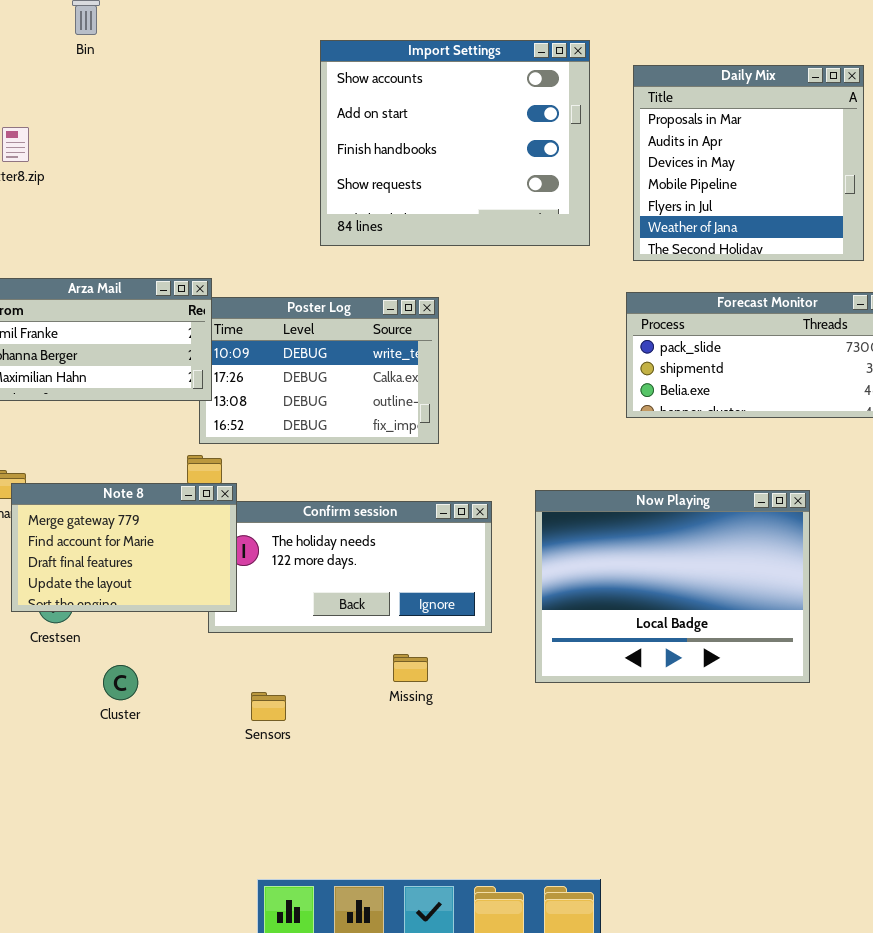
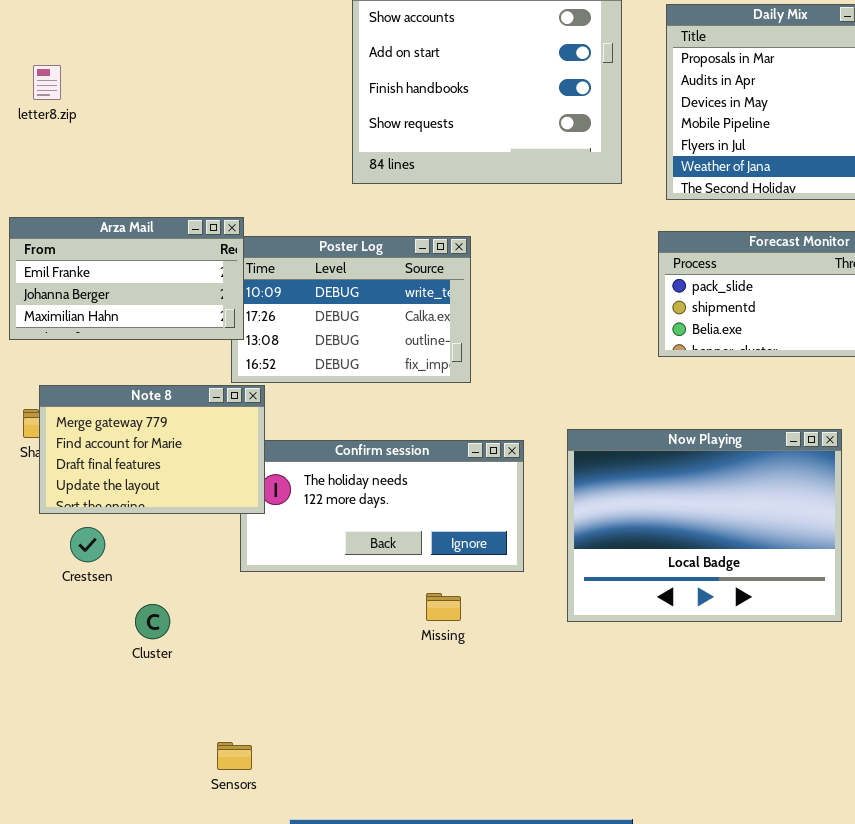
Note 8: [11,483,237,612] -> [39,385,265,514], moved
Sensors: [251,692,286,721] -> [217,742,252,770], moved

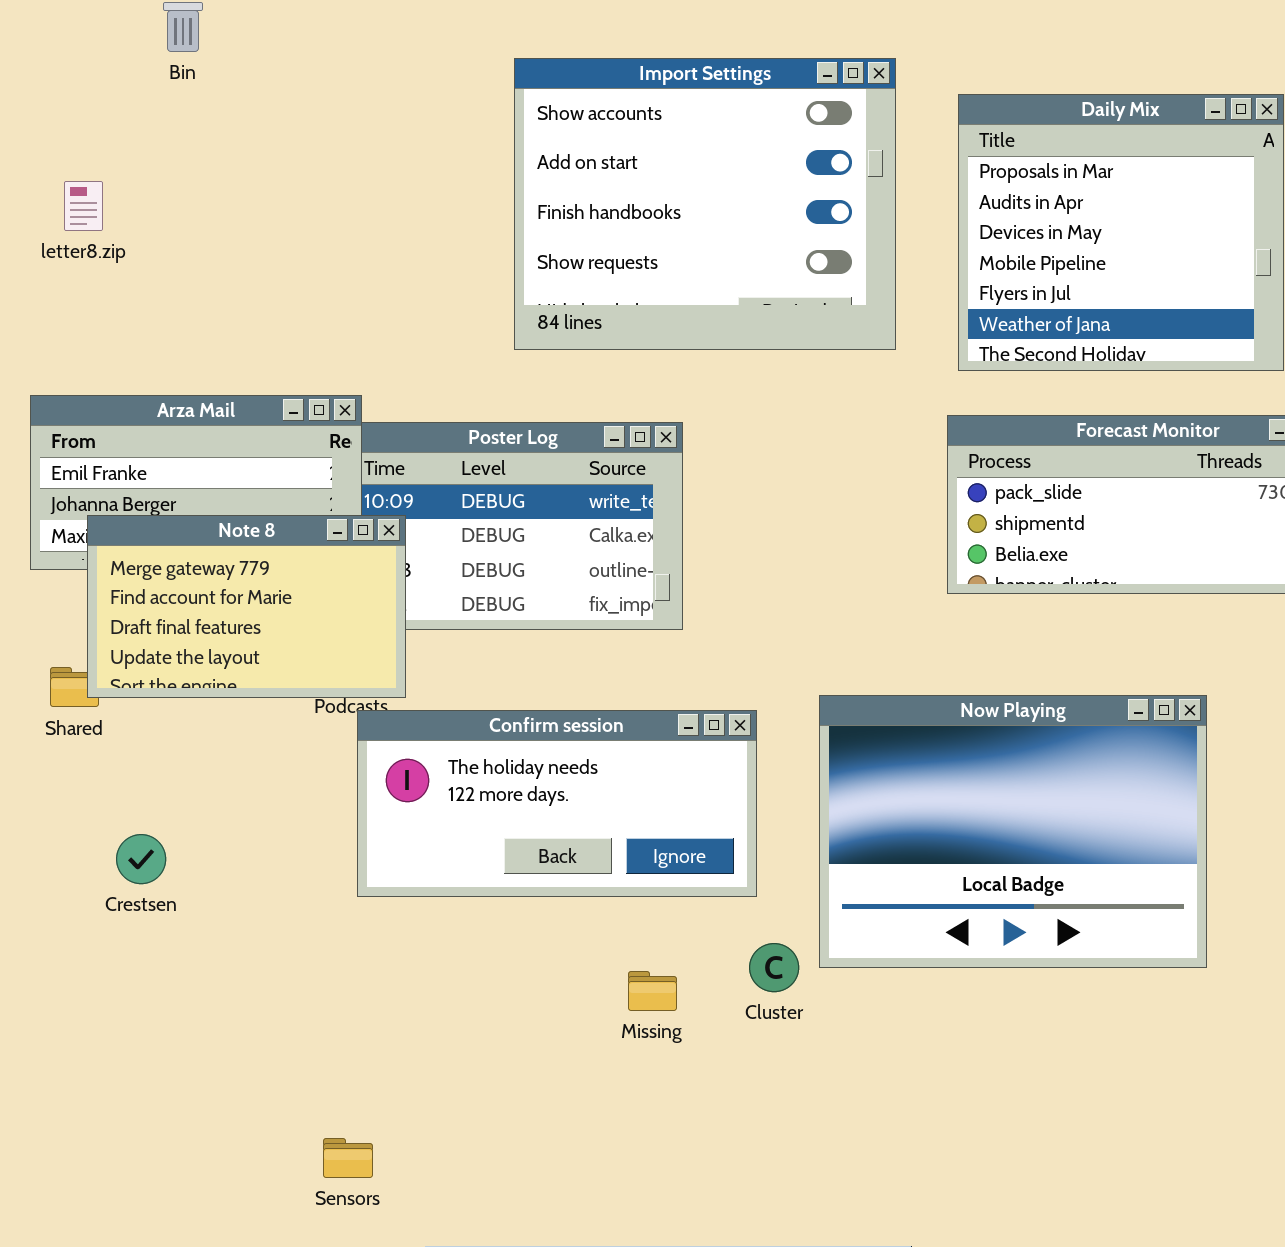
Note 8: [39,385,265,514] -> [87,515,406,698], moved
Missing: [426,593,461,621] -> [628,971,677,1011], moved
Cluster: [135,604,170,639] -> [749,943,799,992], moved

